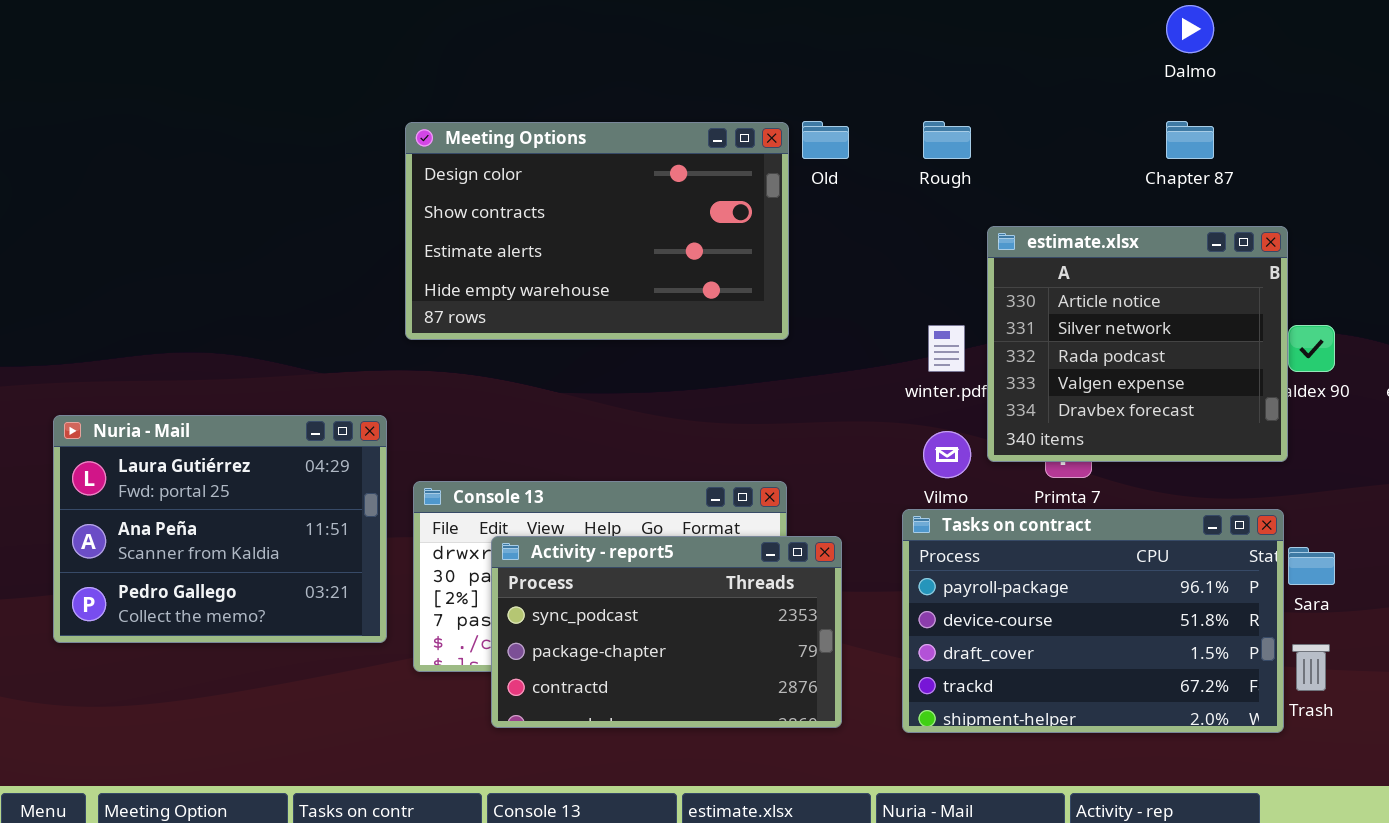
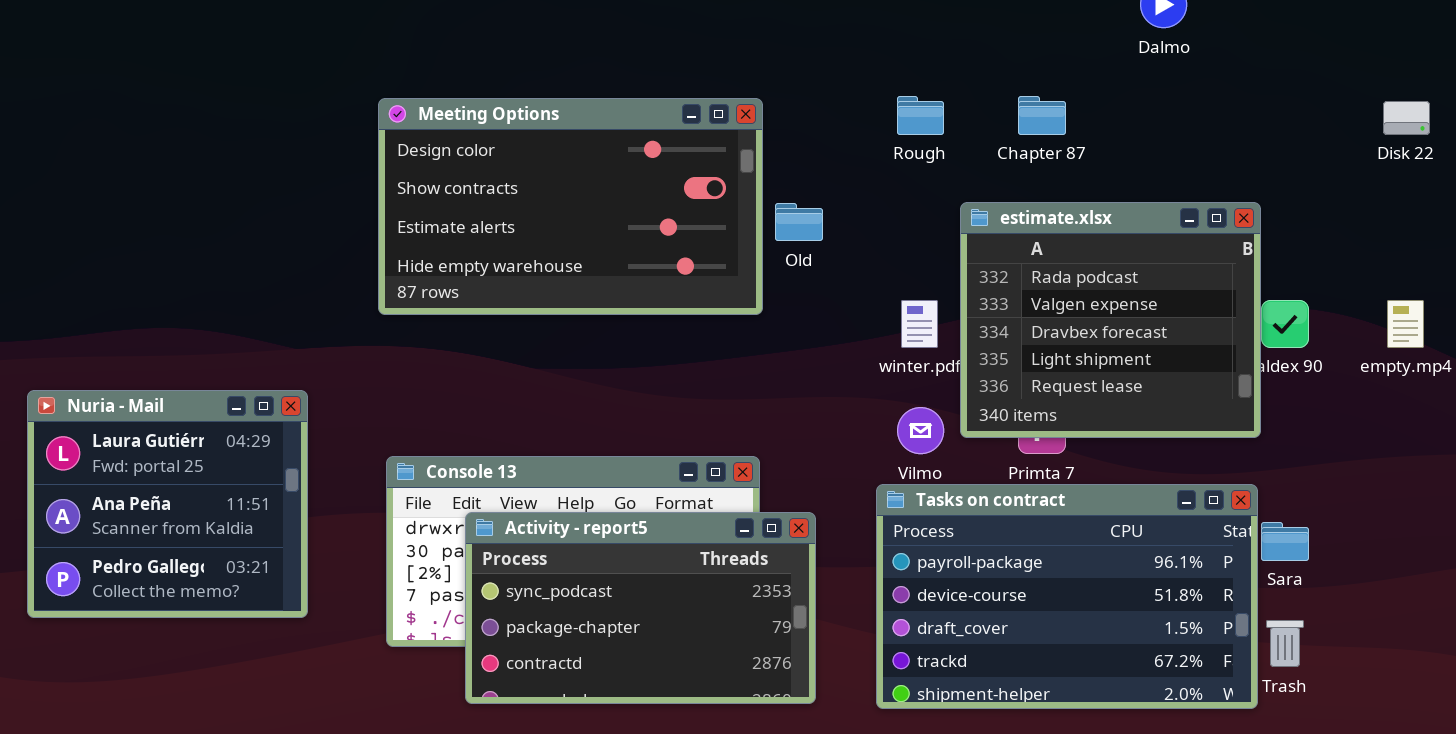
Old: [802,121,849,159] -> [775,203,823,241], moved
Chapter 87: [1166,121,1214,159] -> [1018,96,1066,135], moved
estimate.xlsx: [987,226,1288,462] -> [960,202,1261,438], scrolled down 2 rows
Nuria - Mail: [53,415,387,643] -> [27,390,308,618], resized

